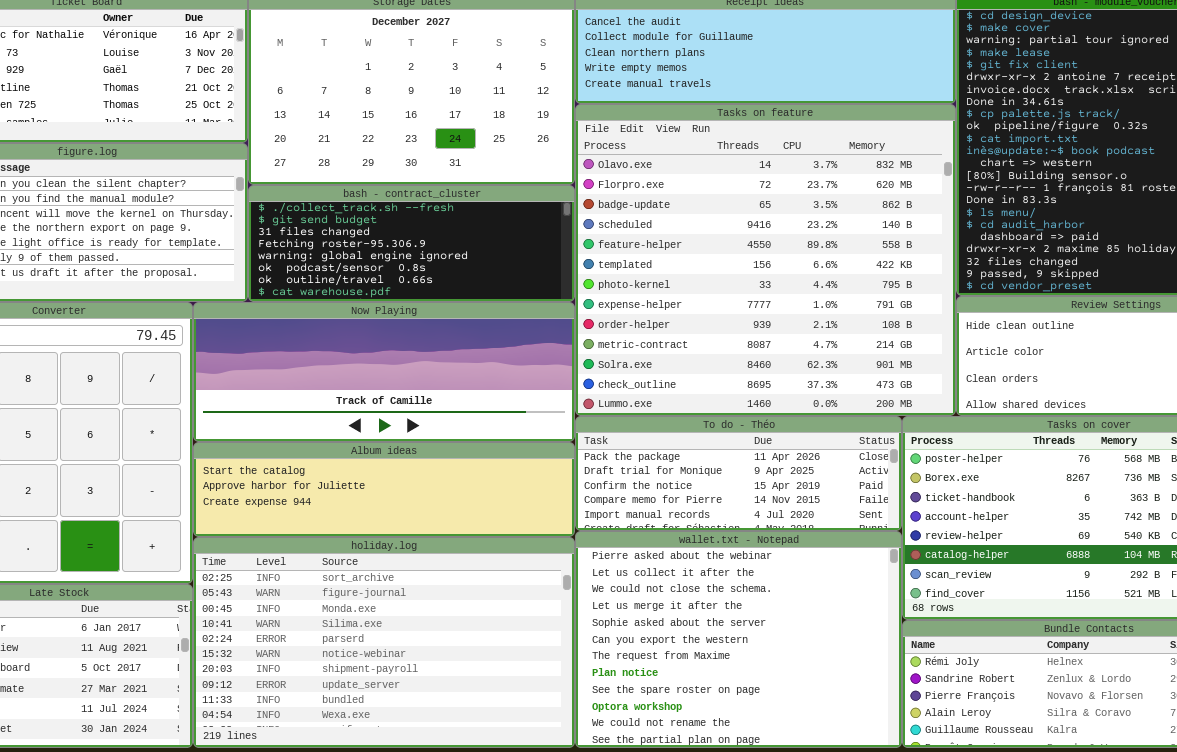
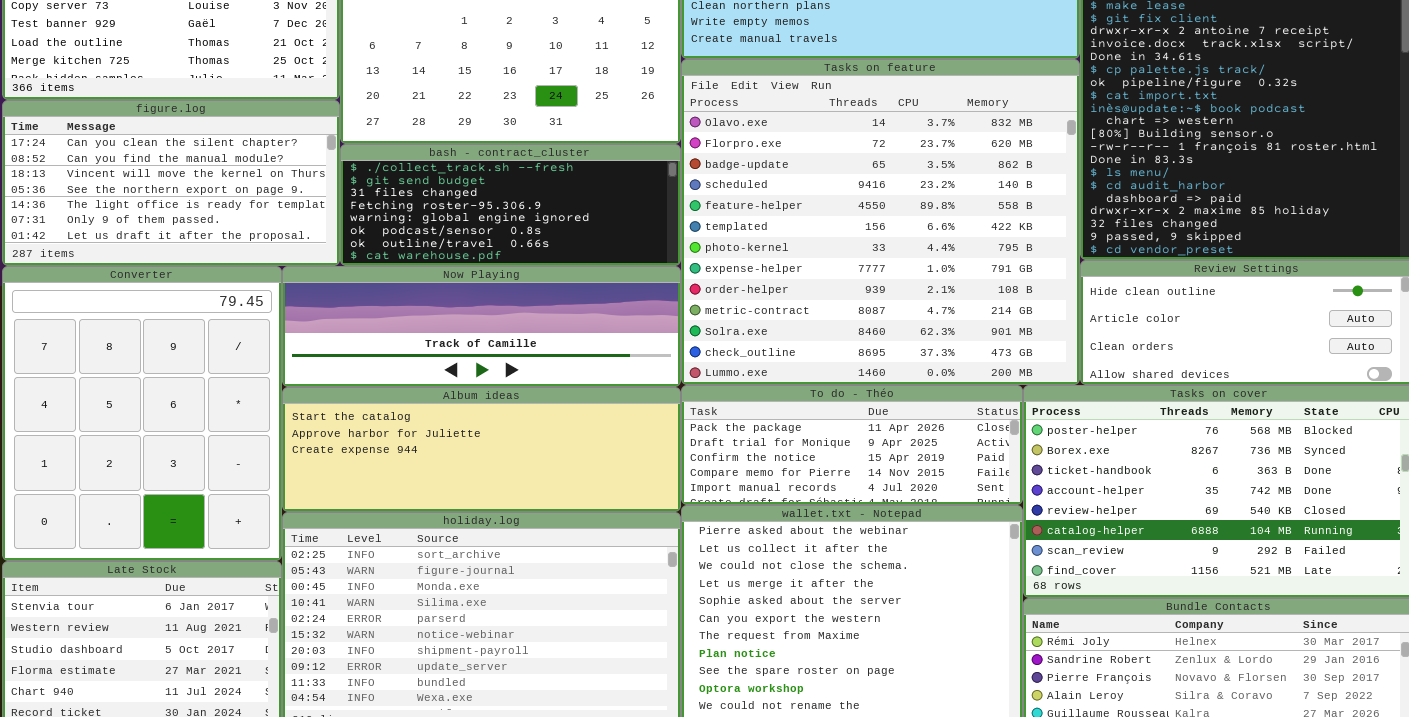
Now Playing: [193,302,575,442] -> [282,266,681,387], resized
Album ideas: [193,442,575,537] -> [282,387,681,512], resized

